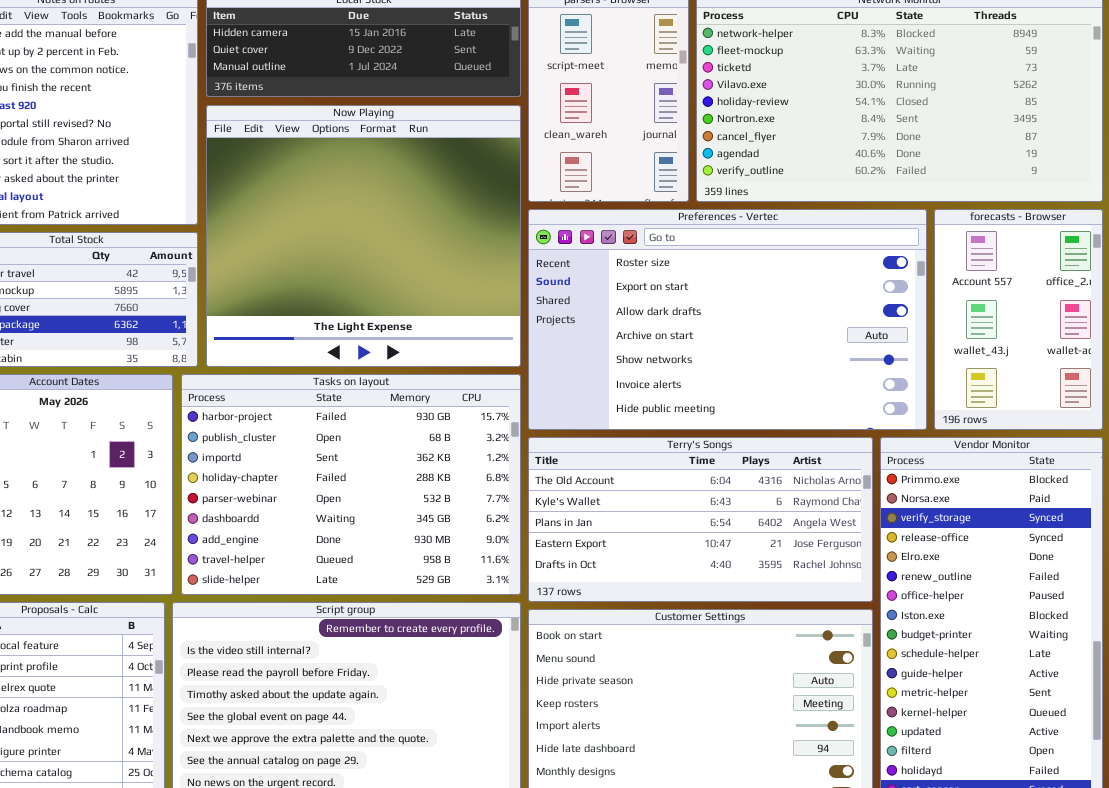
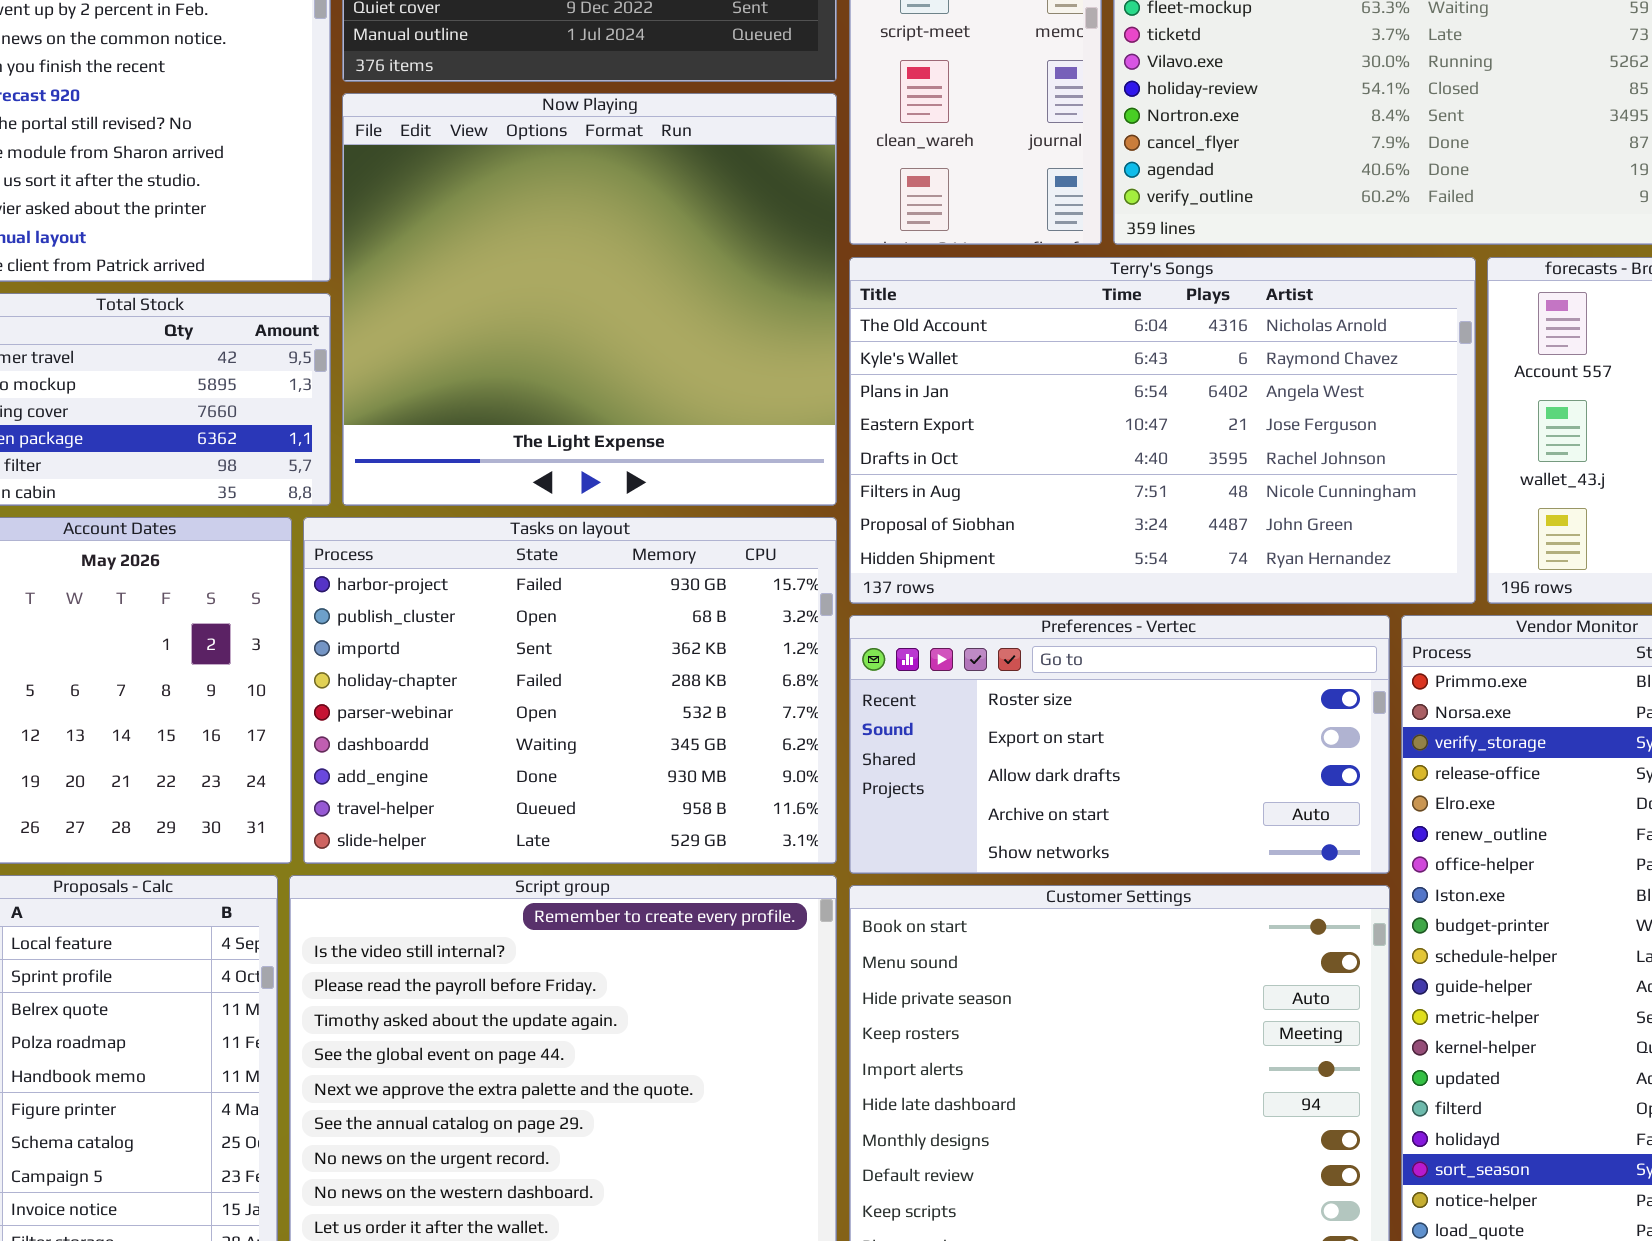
Preferences - Vertec: [528,209,927,430] -> [849,615,1390,874], moved, resized
Terry's Songs: [528,437,873,602] -> [849,257,1476,604], moved, resized

